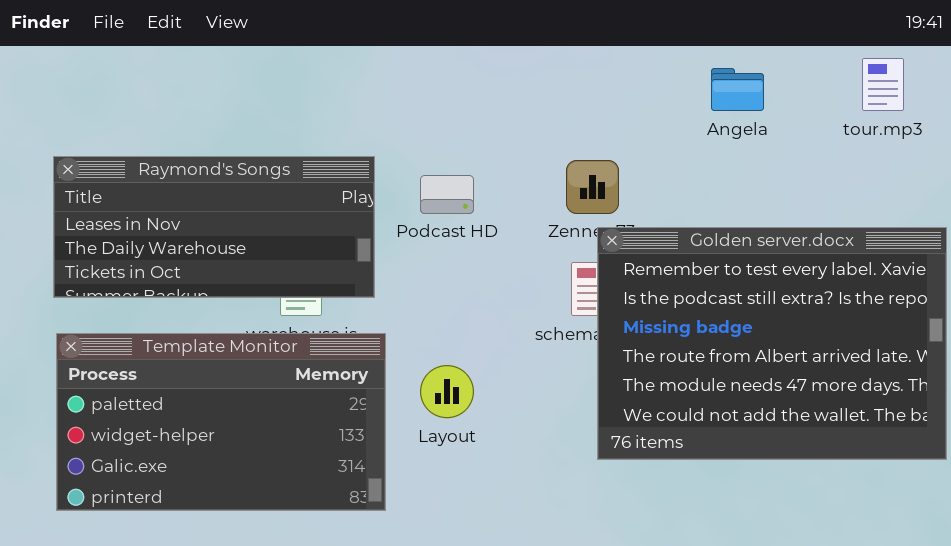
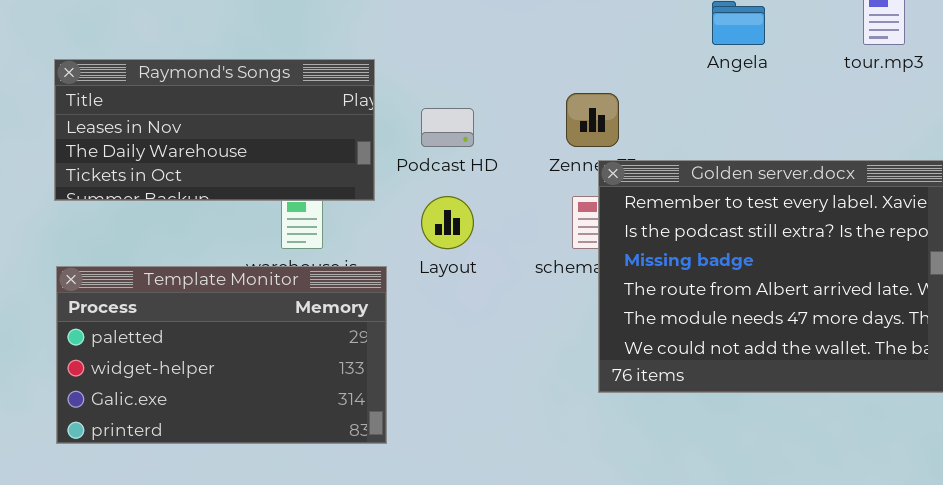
Raymond's Songs: [53,156,375,298] -> [54,59,375,201], moved
Layout: [420,365,474,418] -> [421,196,474,249], moved

